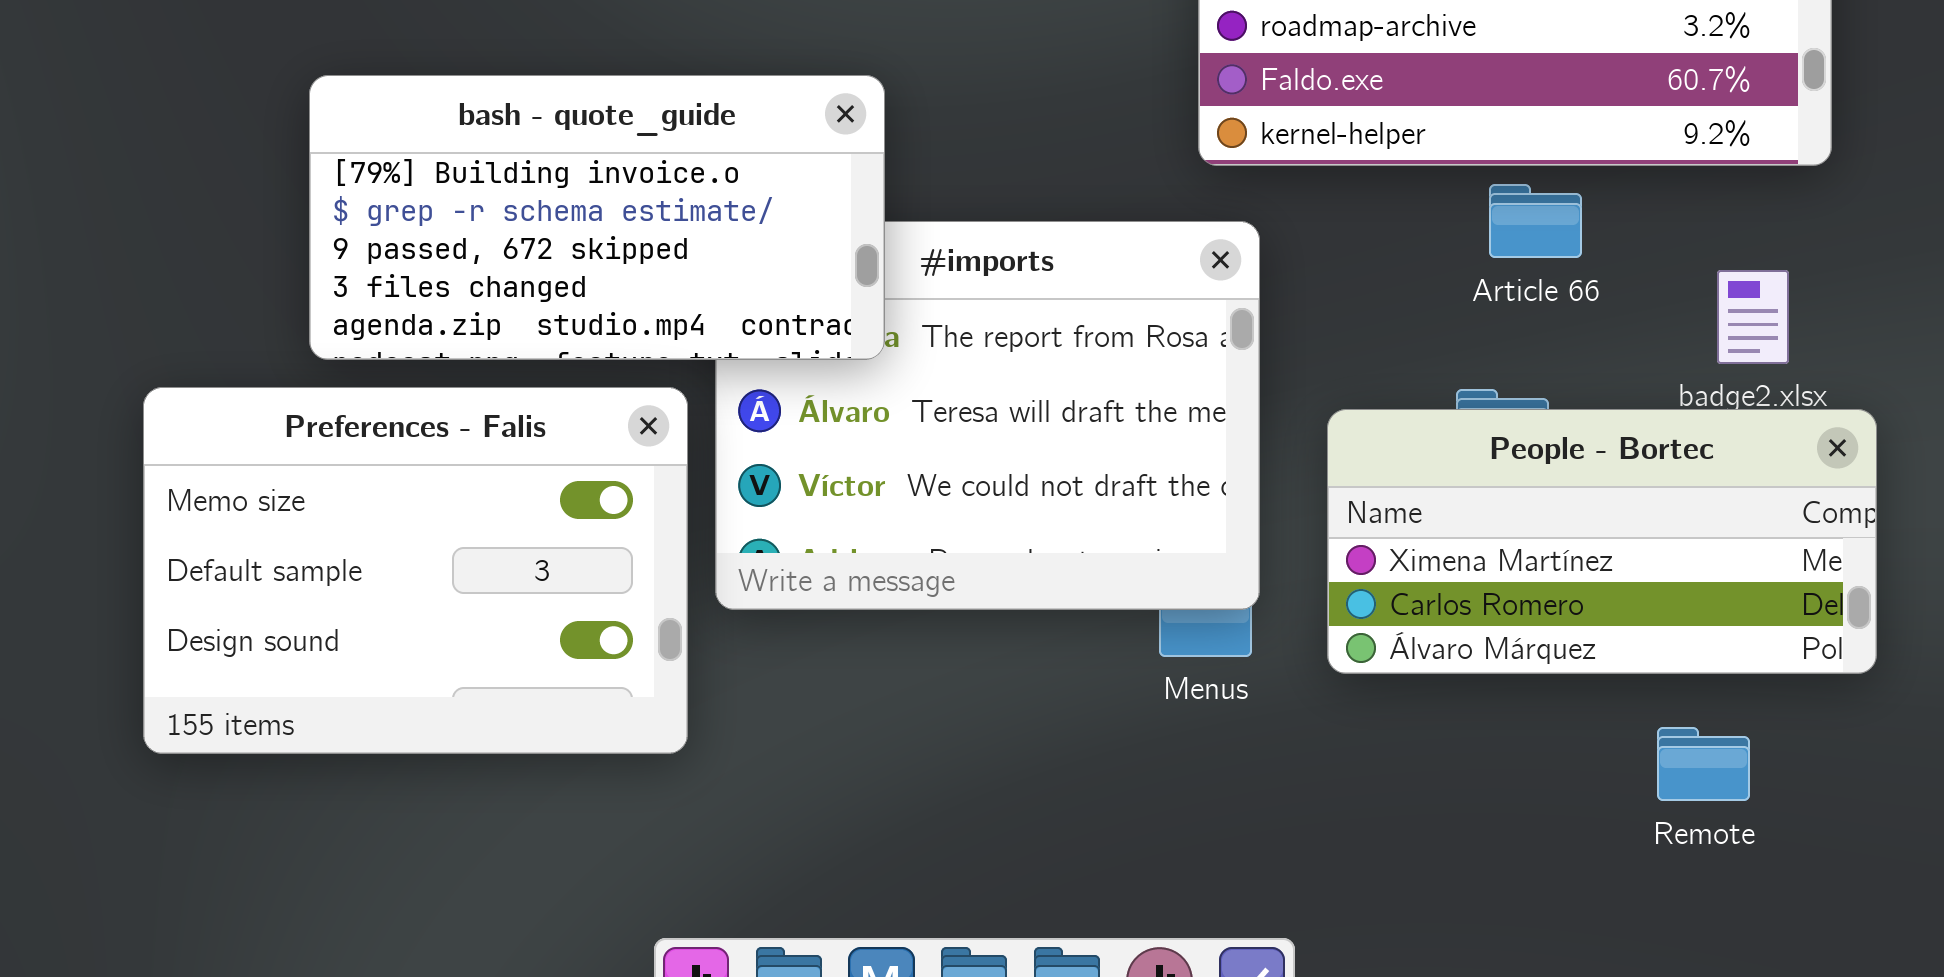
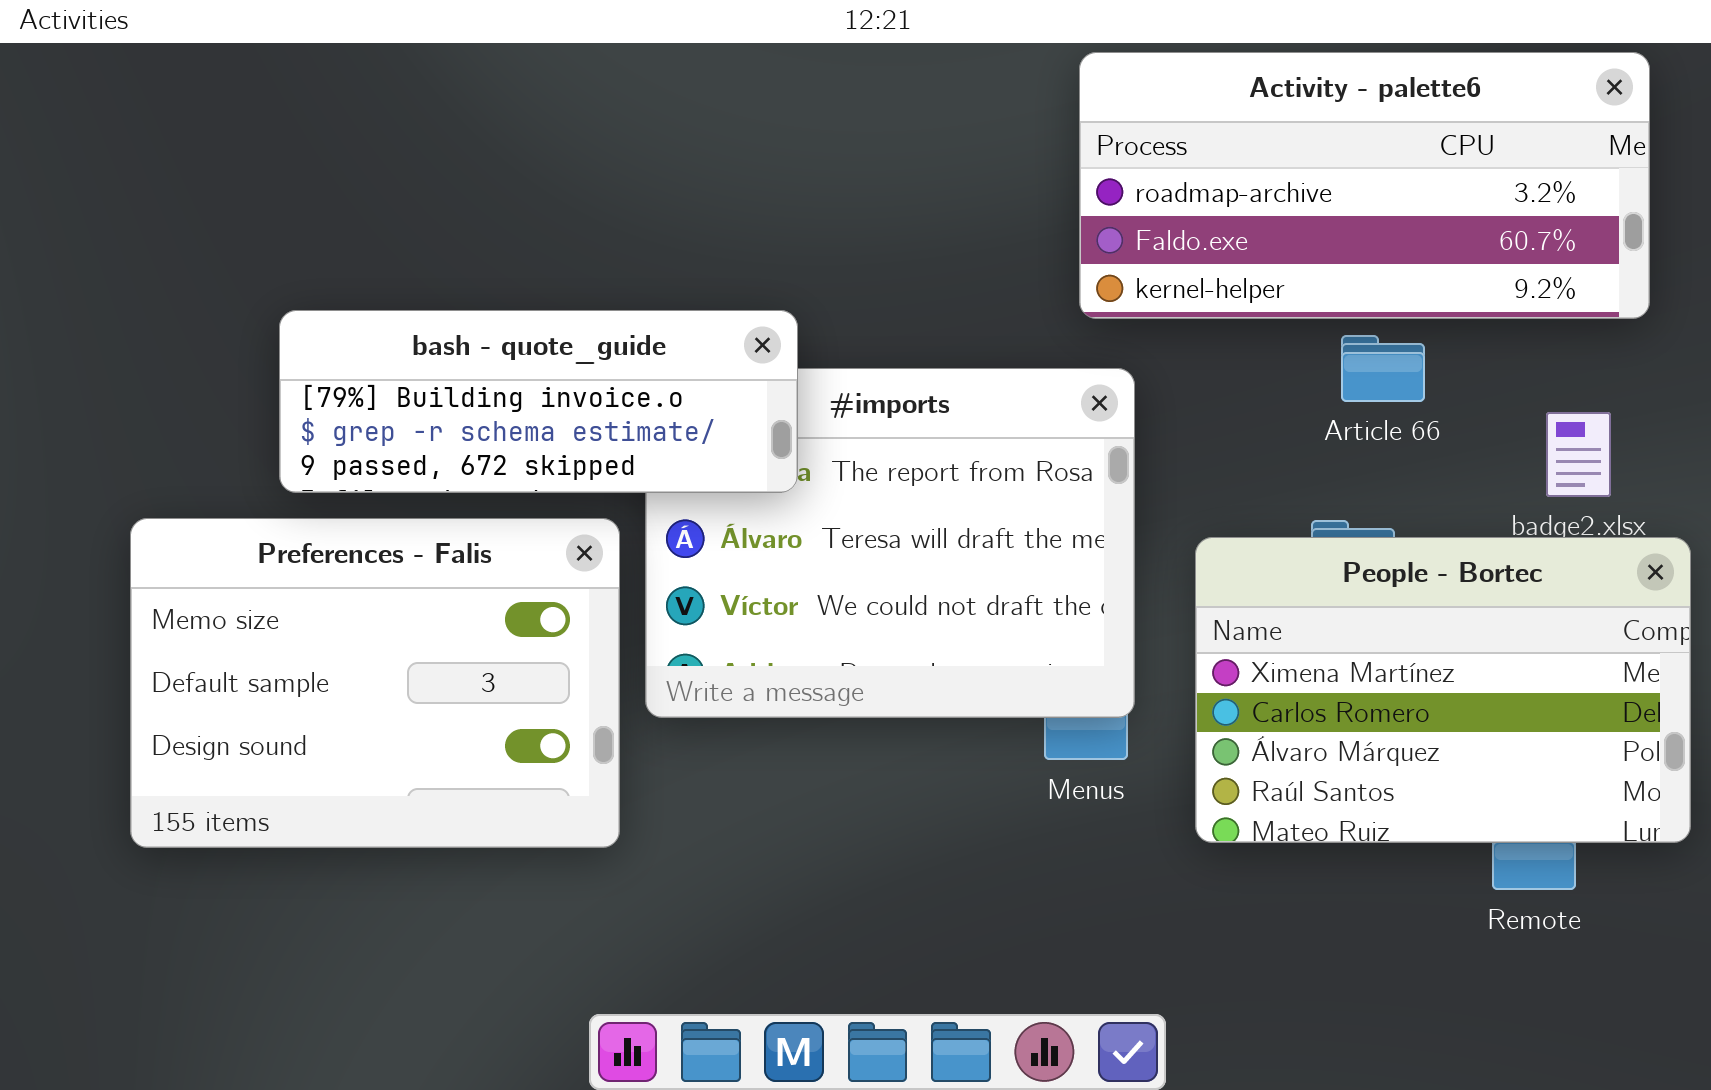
bash - quote_guide: [309,75,885,360] -> [279,310,798,493], resized
People - Bortec: [1327,409,1877,674] -> [1195,537,1691,843], resized

